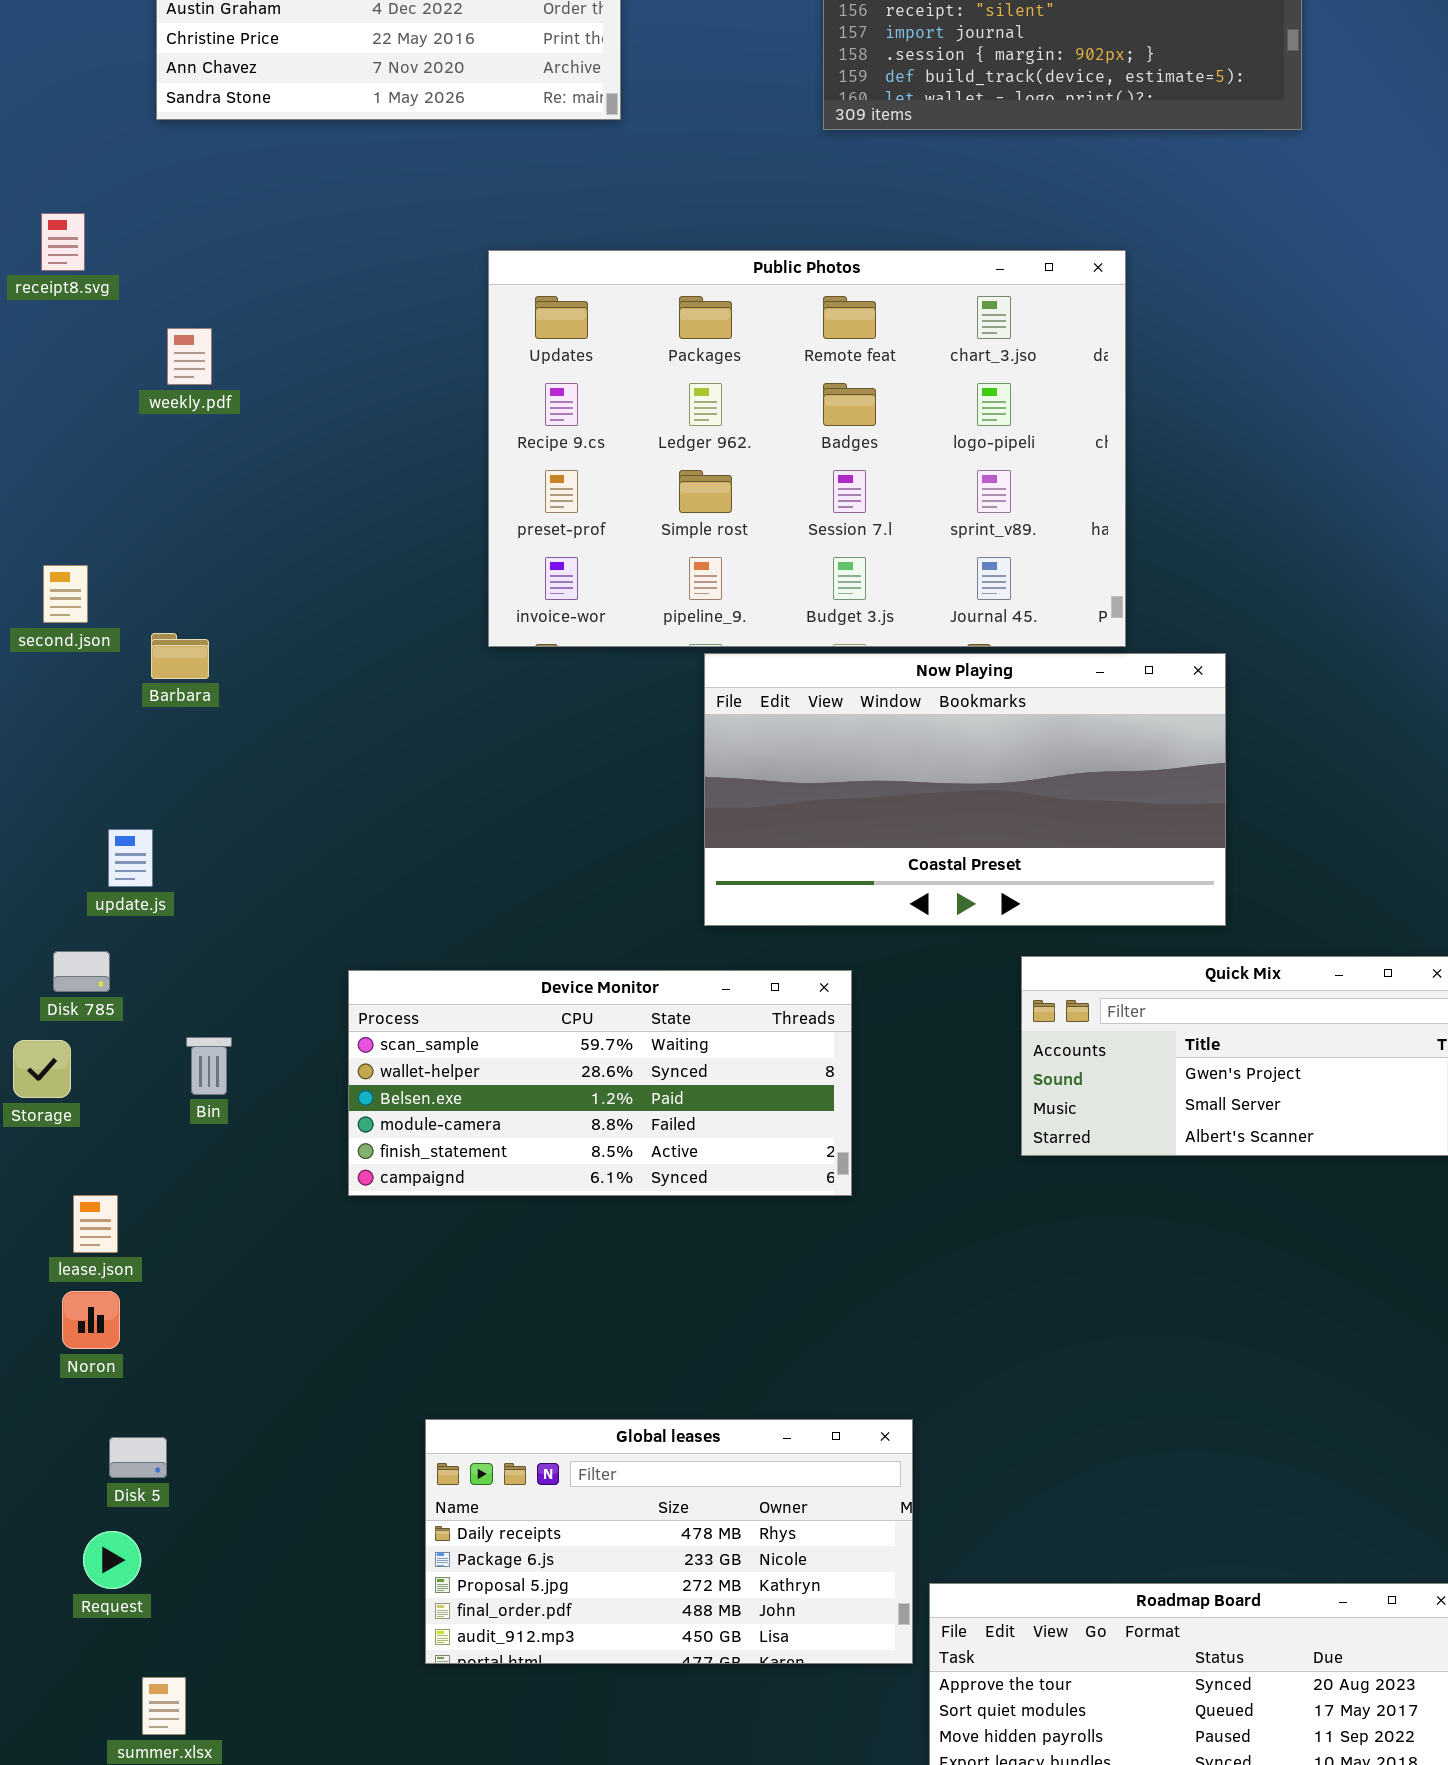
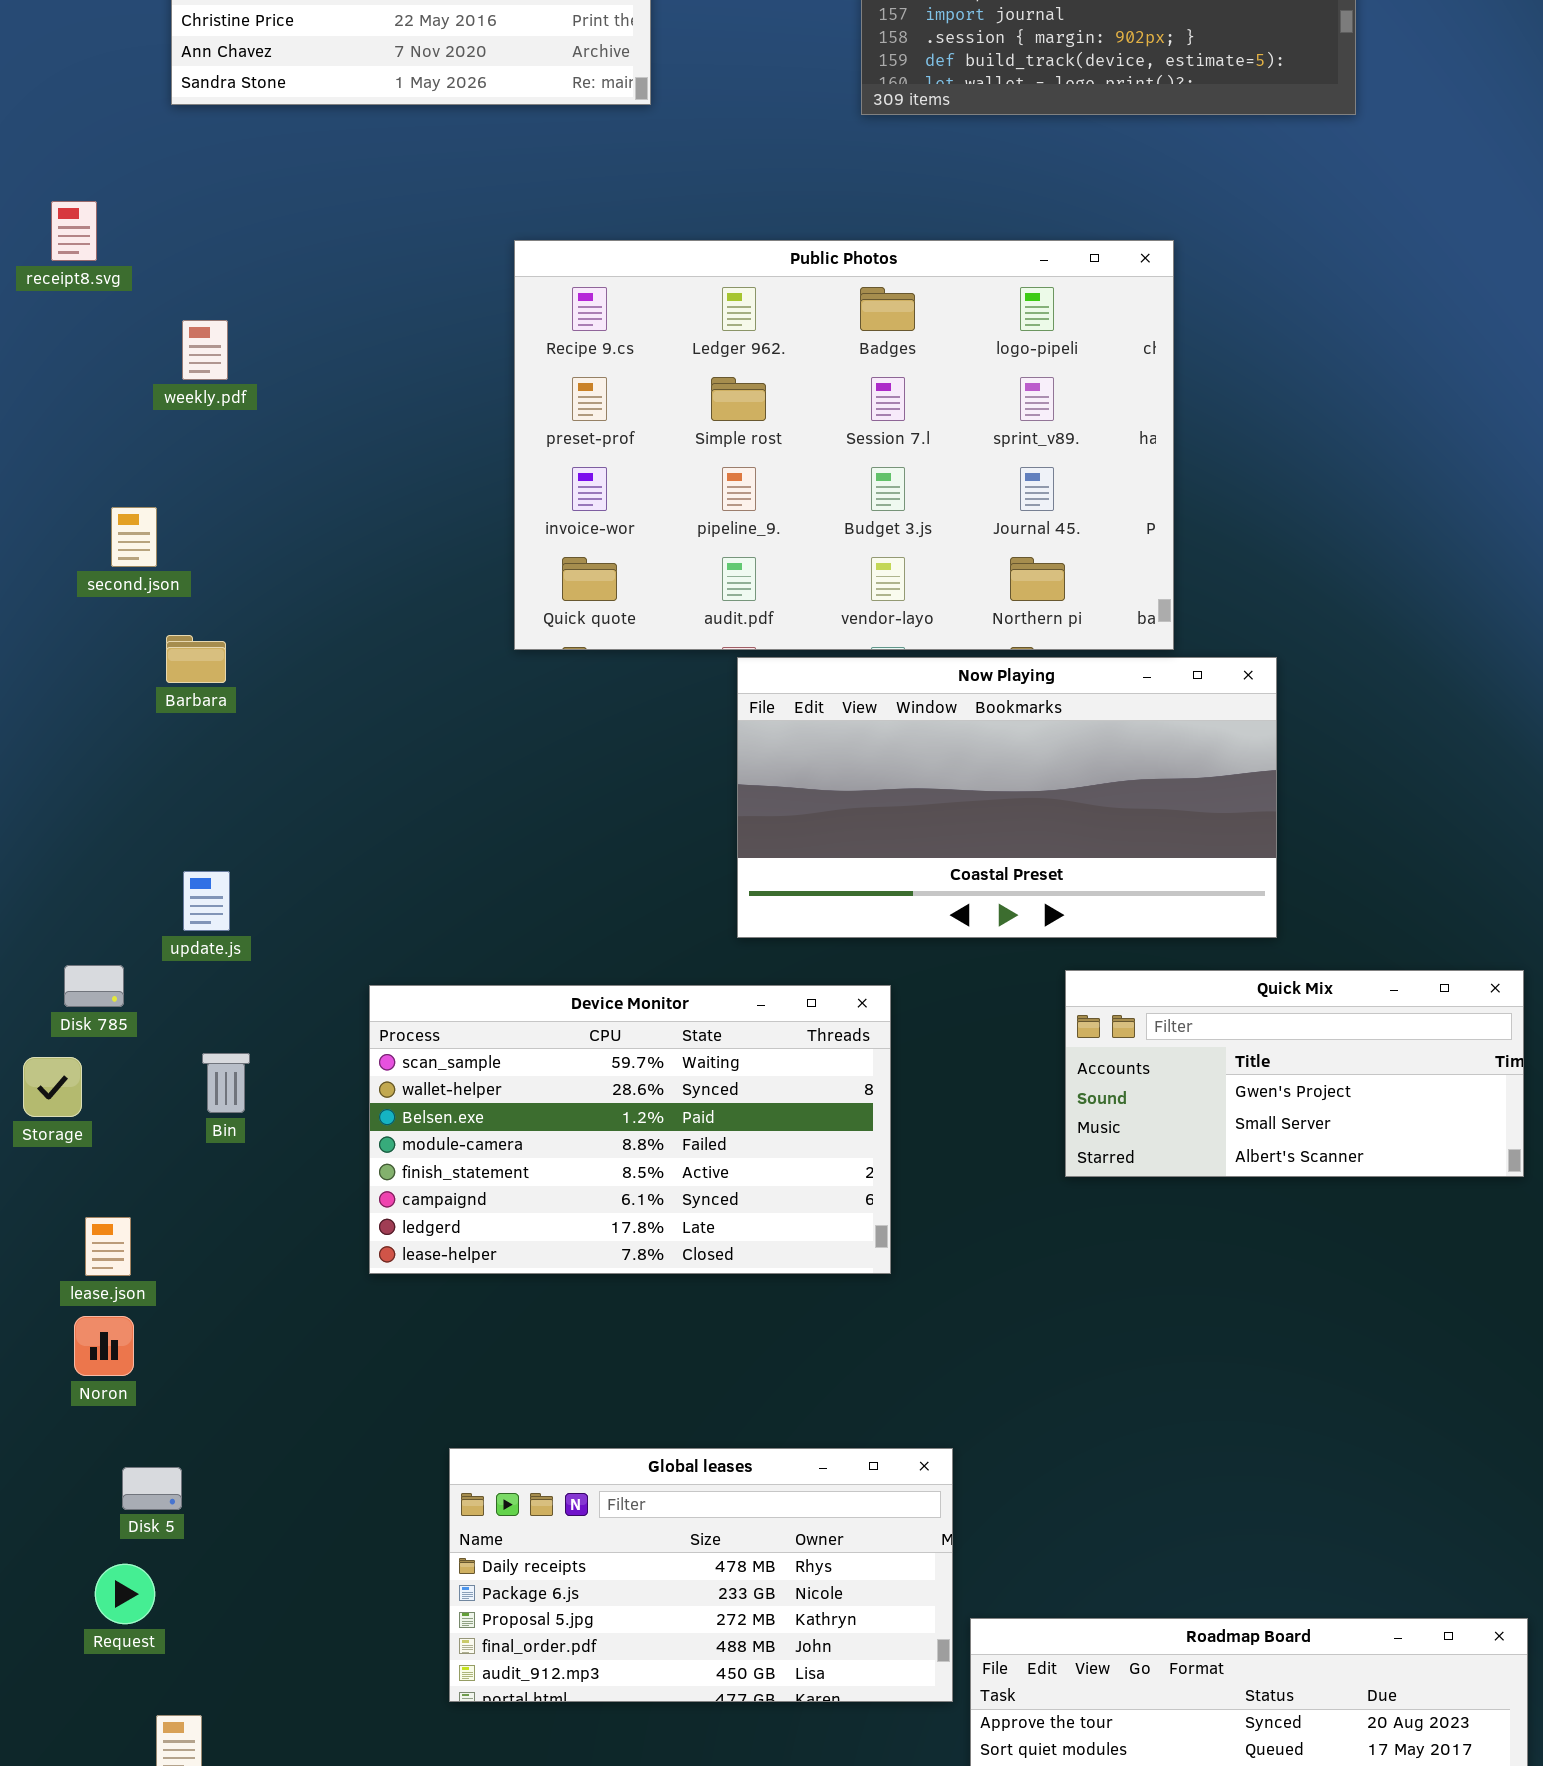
Public Photos: [488,250,1126,647] -> [514,240,1174,650], scrolled down 1 row
second.json: [43,565,88,623] -> [111,507,157,567], moved
update.js: [108,829,153,887] -> [183,871,230,931], moved
Device Monitor: [348,970,852,1196] -> [369,985,891,1274], resized

